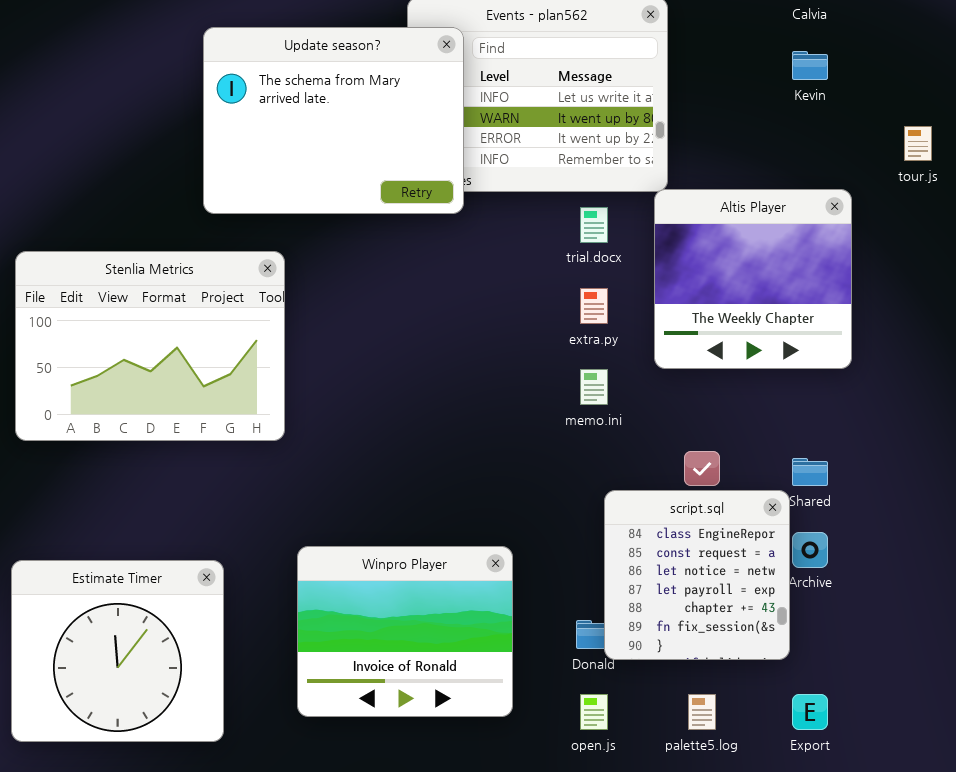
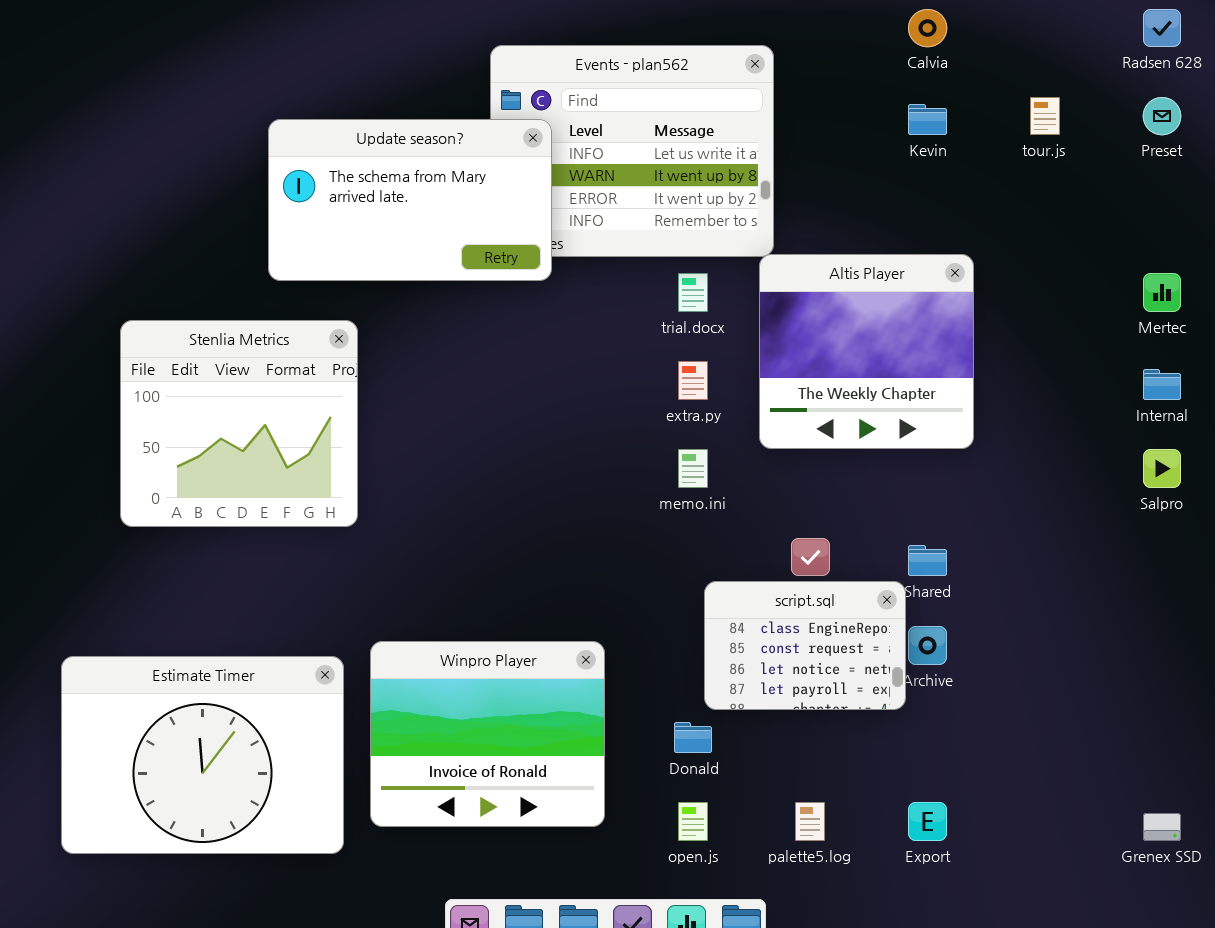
Update season?: [203,27,464,214] -> [268,119,552,281], resized
tour.js: [904,126,932,161] -> [1030,97,1060,135], moved
Stenlia Metrics: [15,251,285,441] -> [120,320,358,527], resized
script.sql: [604,490,790,660] -> [704,581,906,710], resized
Estimate Timer: [11,560,224,742] -> [61,656,344,854], resized

